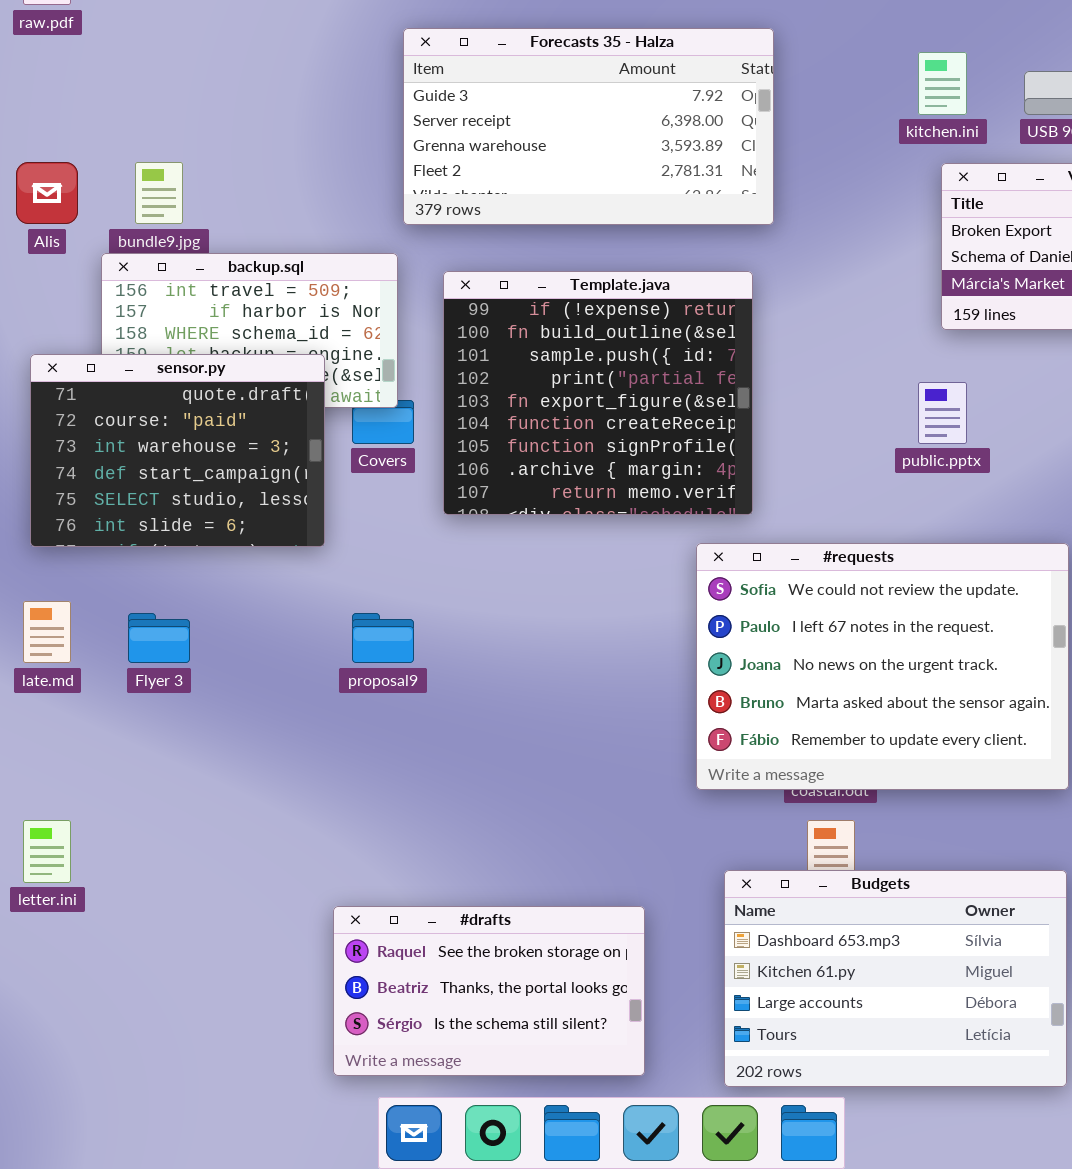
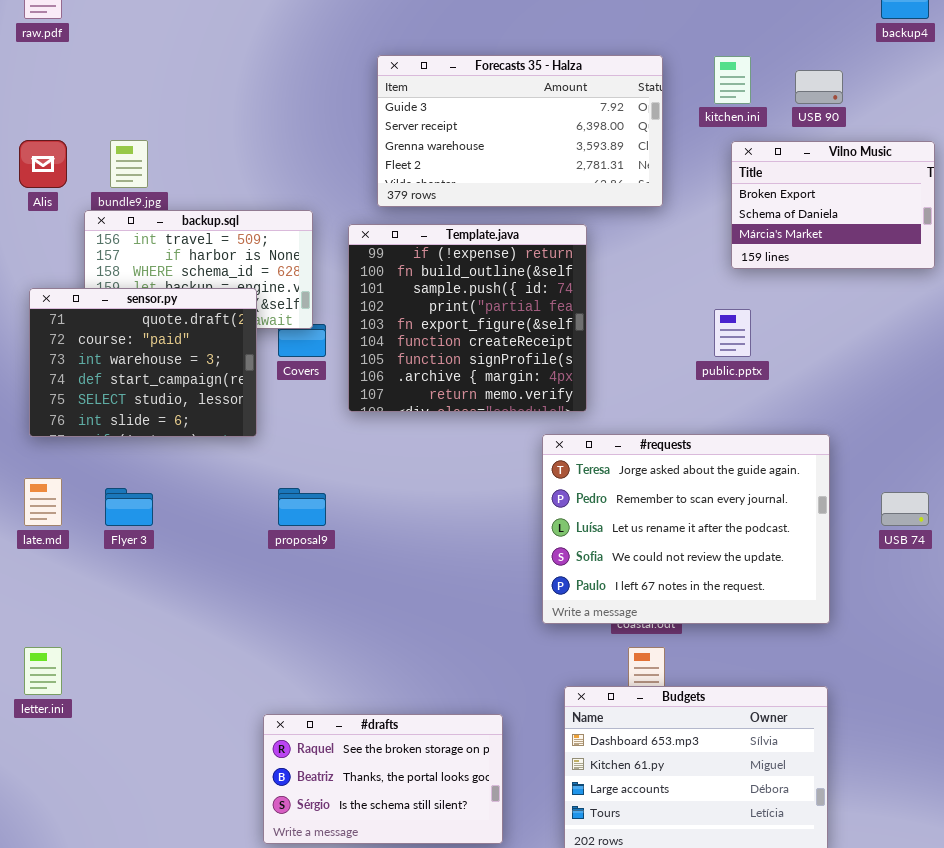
Forecasts 35 - Halza: [403,28,774,225] -> [377,55,663,207], moved
#requests: [696,543,1069,790] -> [542,434,830,624], scrolled up 3 rows

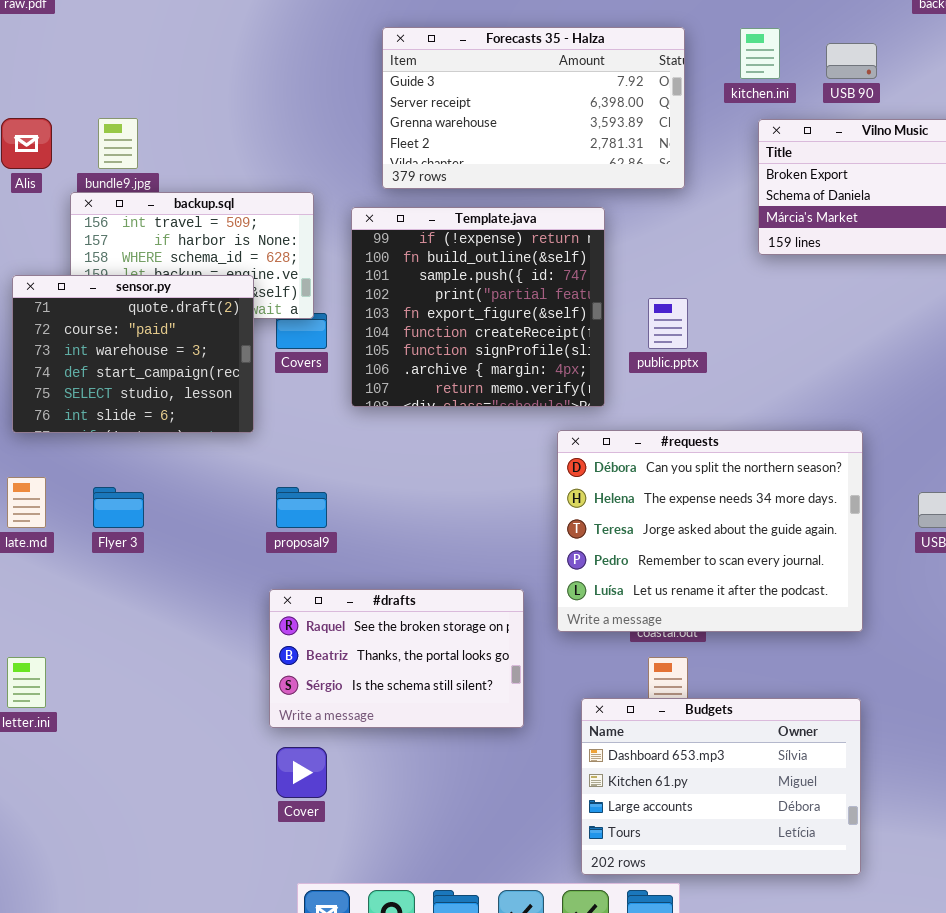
public.pptx: [714,309,751,357] -> [648,298,688,349], moved
#requests: [542,434,830,624] -> [557,430,863,632], scrolled up 2 rows
#drafts: [263,714,503,844] -> [269,589,524,728], moved

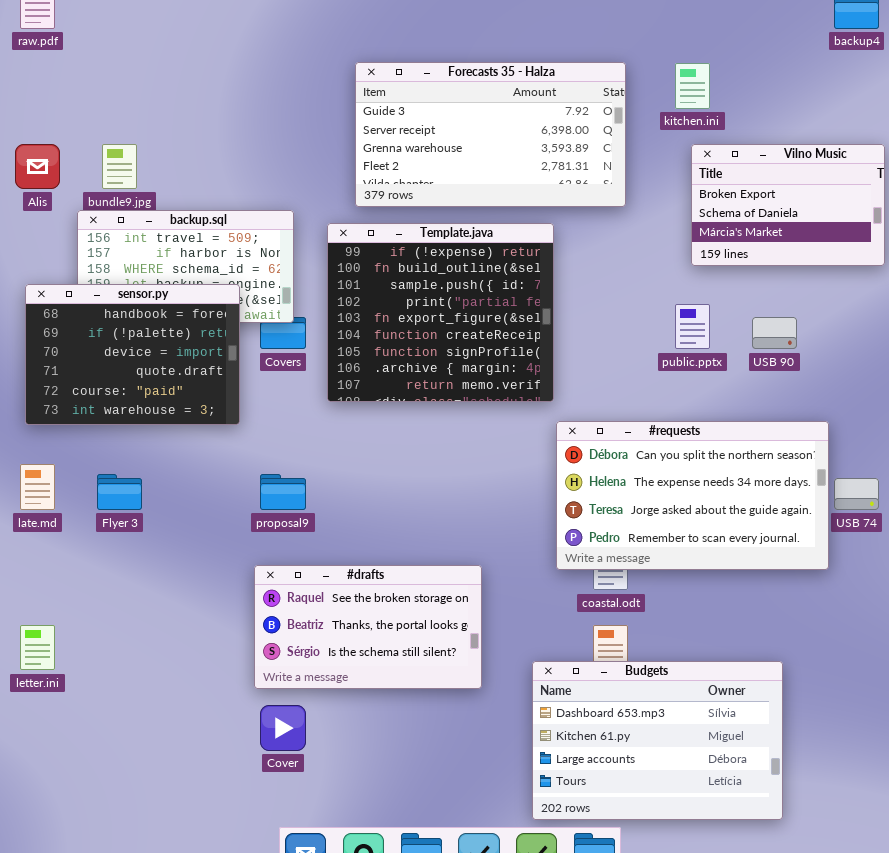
USB 90: [826,43,877,79] -> [752,317,797,349], moved
sensor.py: [12,275,254,433] -> [25,284,240,425], scrolled up 3 rows
public.pptx: [648,298,688,349] -> [675,304,710,349], moved
#requests: [557,430,863,632] -> [556,421,829,570], moved, resized

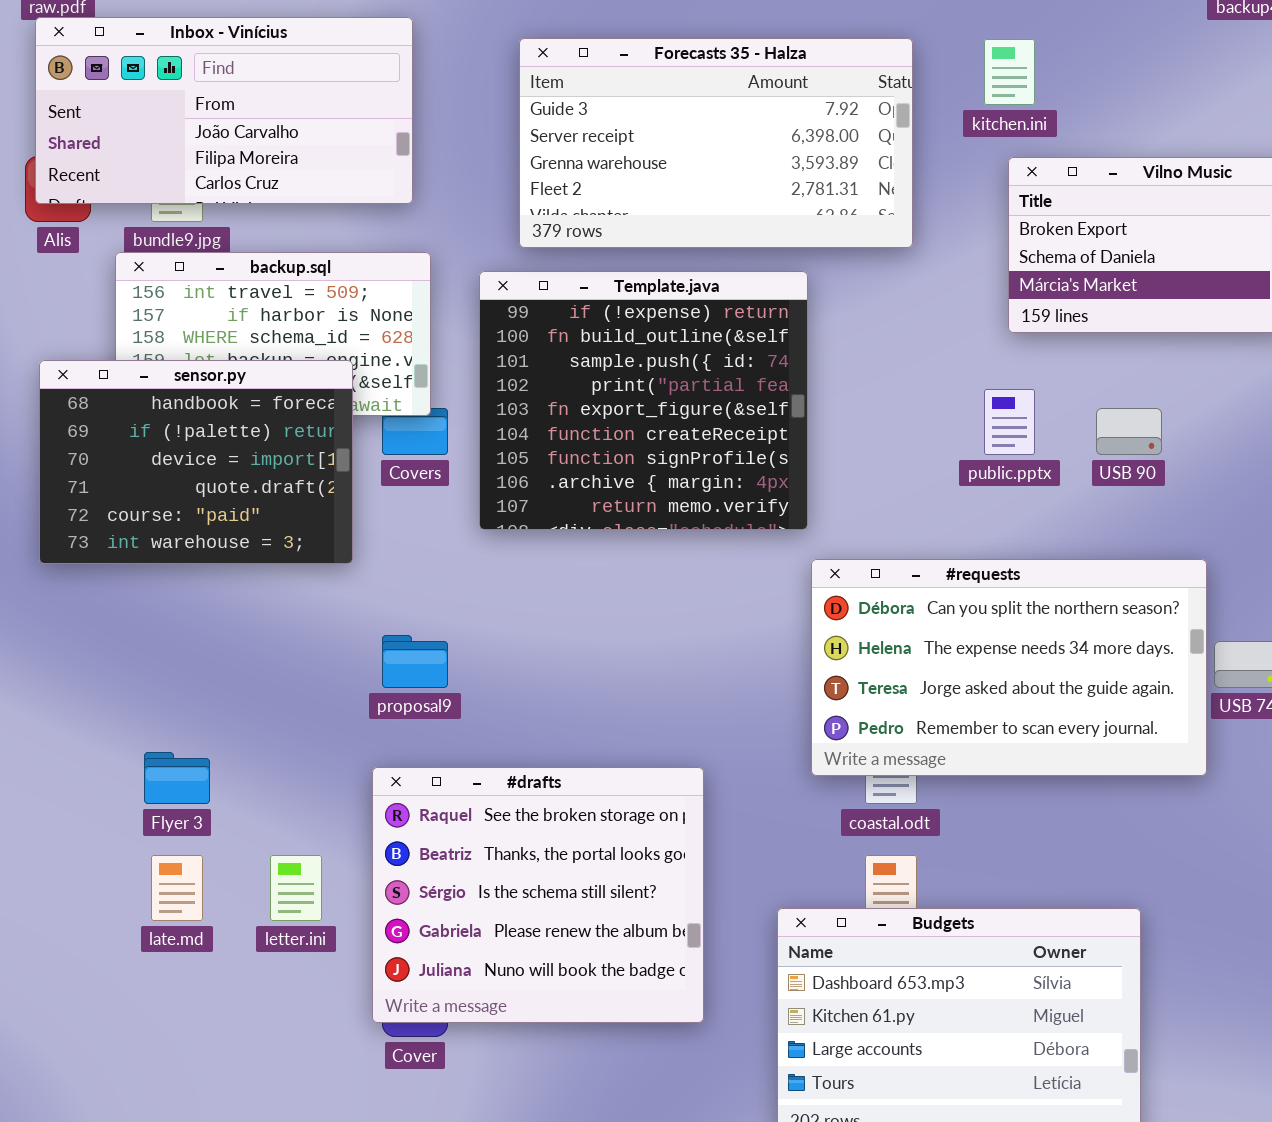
Inbox - Vinícius: none -> [35,17,413,204], opened
late.md: [20,464,55,510] -> [151,855,203,921], moved
Flyer 3: [97,474,142,510] -> [144,752,210,804], moved
#drafts: [254,565,482,689] -> [372,767,704,1023], resized
letter.ini: [20,625,55,670] -> [270,855,322,921], moved

